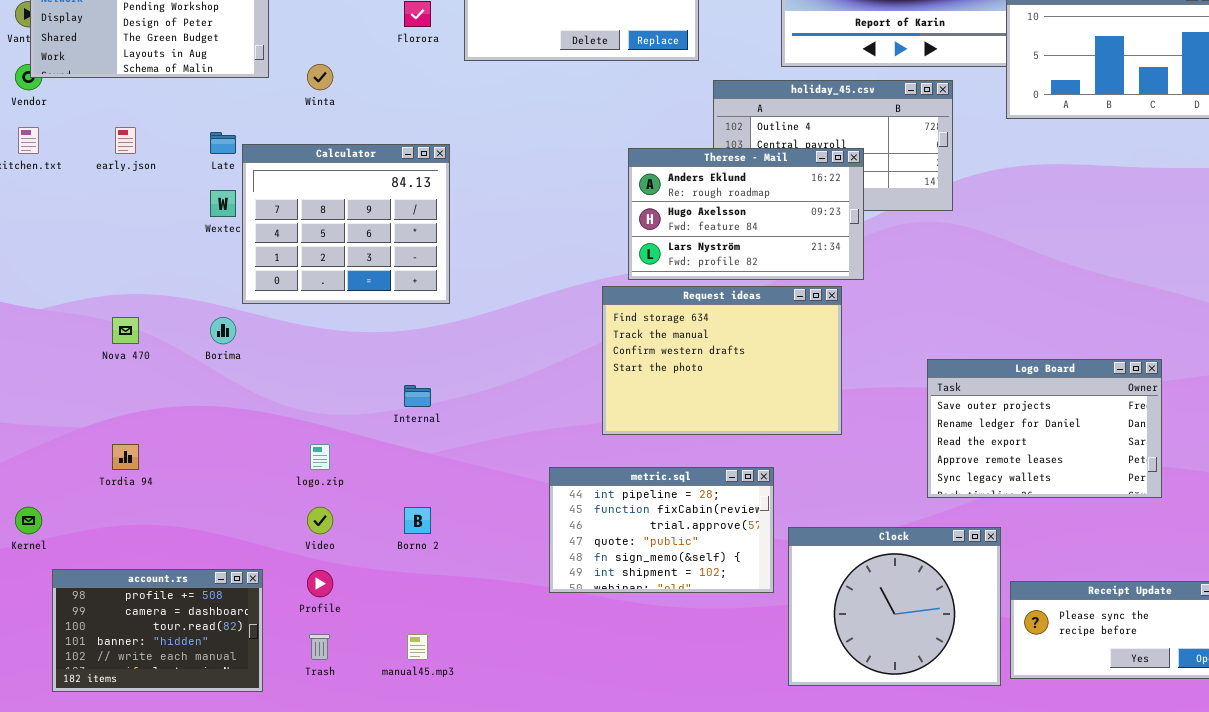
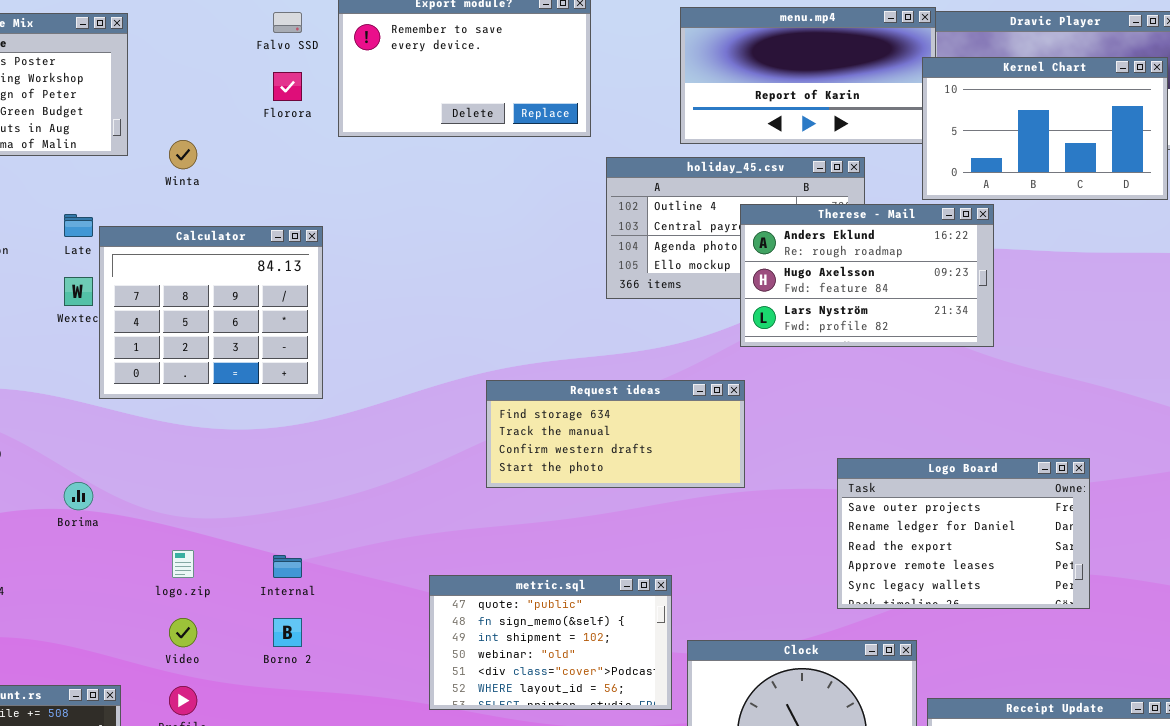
Therese - Mail: [628,148,864,280] -> [740,204,994,347], moved
Request ideas: [602,286,842,435] -> [486,380,745,488], resized
Borima: [210,317,236,344] -> [64,482,93,510], moved
Internal: [404,385,431,407] -> [273,555,302,578], moved
metric.sql: [549,467,774,593] -> [429,575,672,710], scrolled down 3 rows

